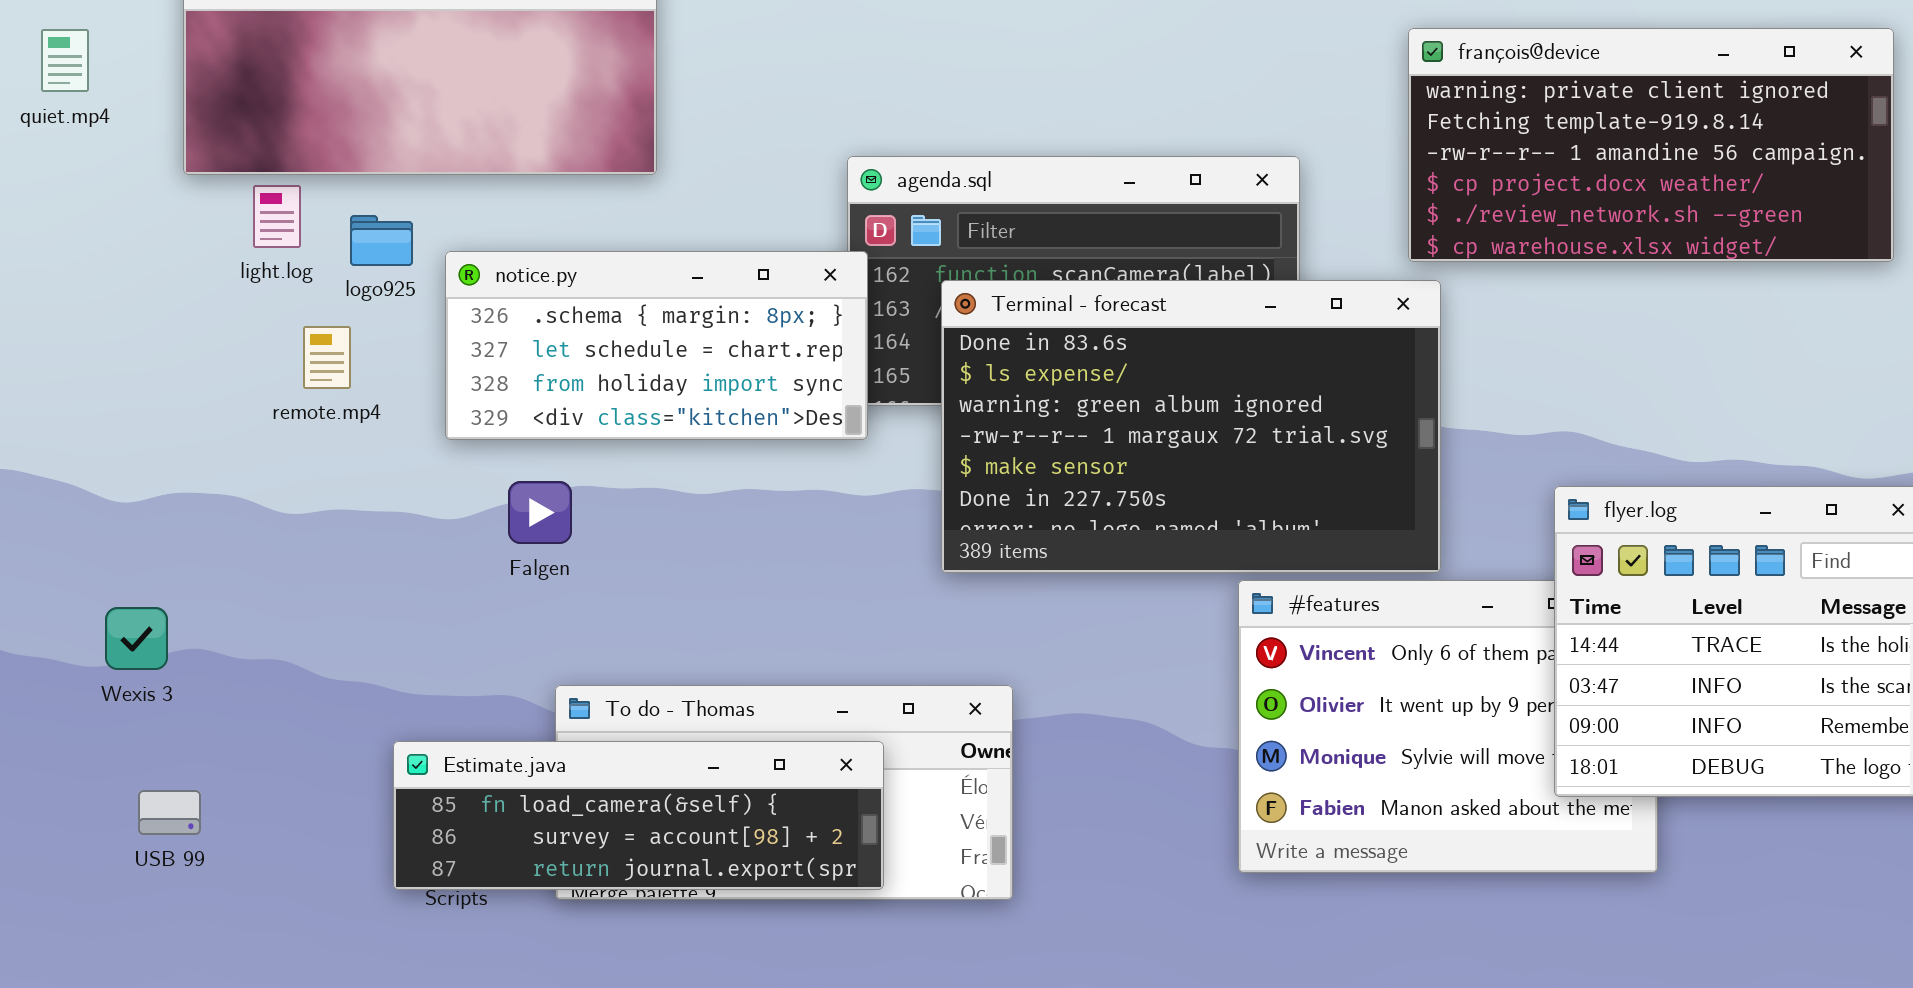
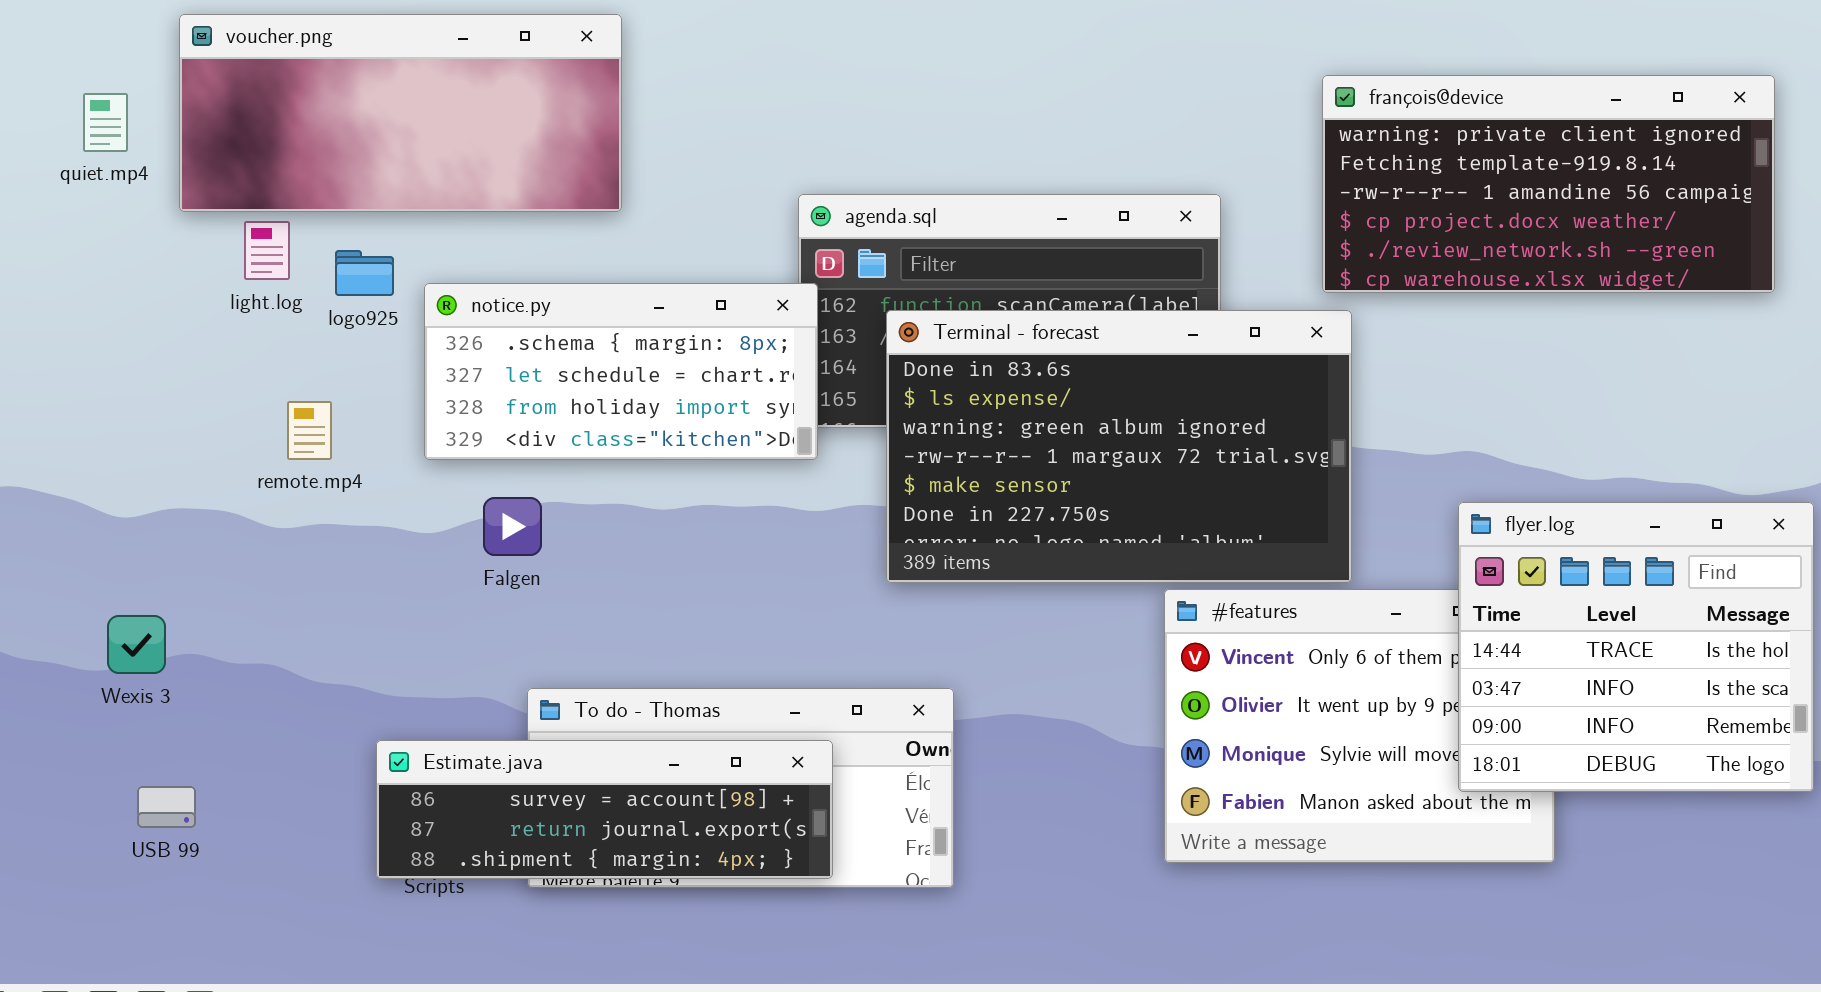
quiet.mp4: [41,29,89,92] -> [83,93,128,152], moved
remote.mp4: [303,326,351,389] -> [287,401,332,460], moved
Estimate.java: [393,741,884,890] -> [376,740,833,879], scrolled down 1 row

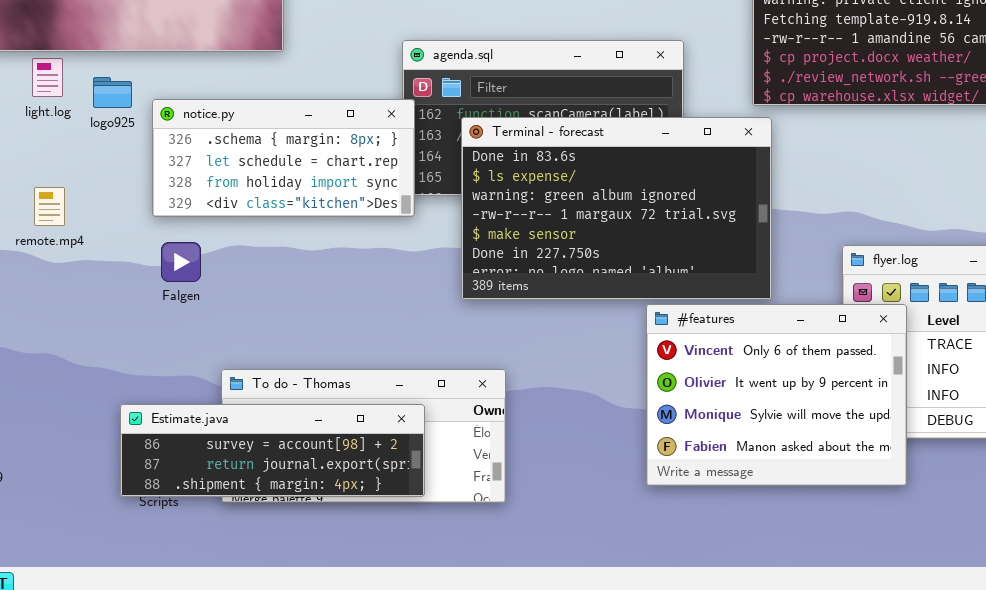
remote.mp4: [287,401,332,460] -> [34,187,65,226], moved
Falgen: [483,497,542,556] -> [161,242,201,282], moved
#features: [1164,589,1555,863] -> [646,304,907,486], raised

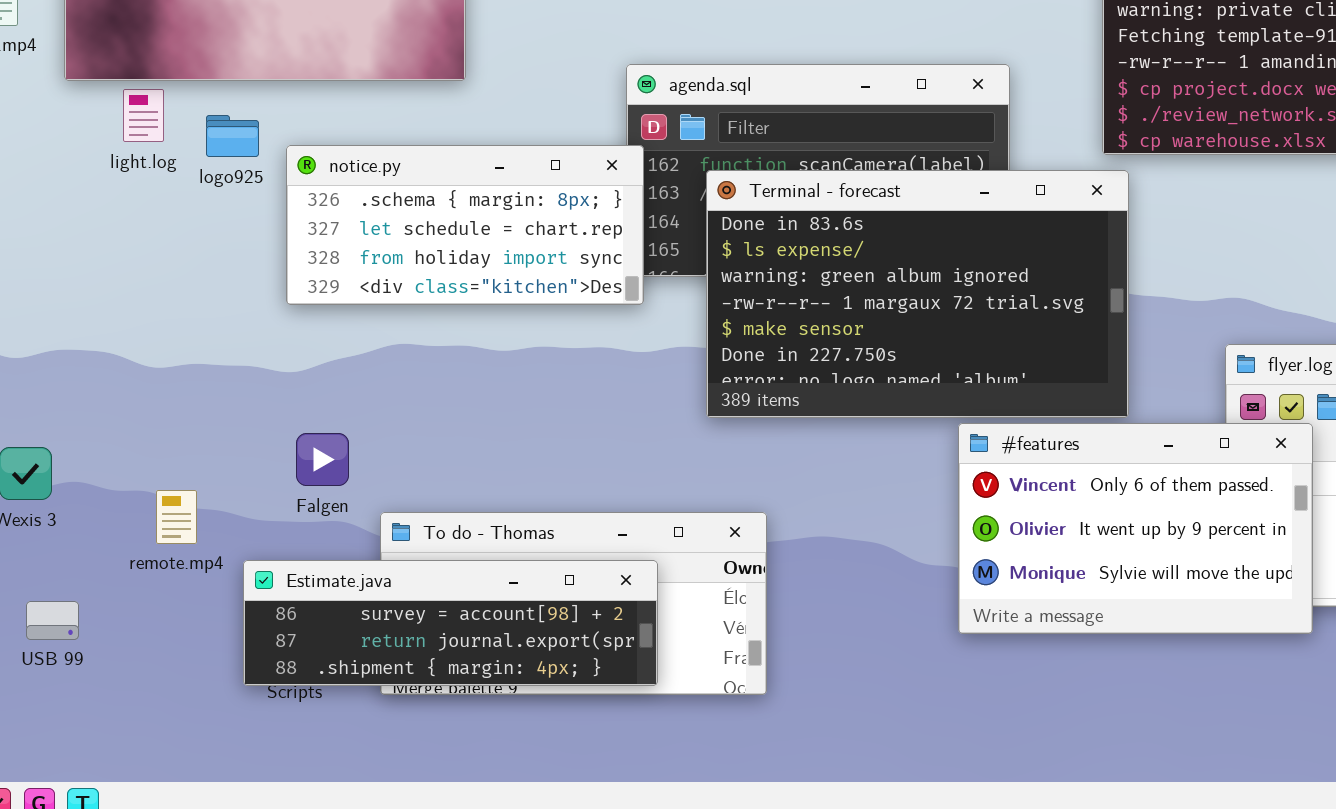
remote.mp4: [34,187,65,226] -> [156,490,197,544], moved
Falgen: [161,242,201,282] -> [296,433,349,486], moved
#features: [646,304,907,486] -> [958,423,1313,634], resized

